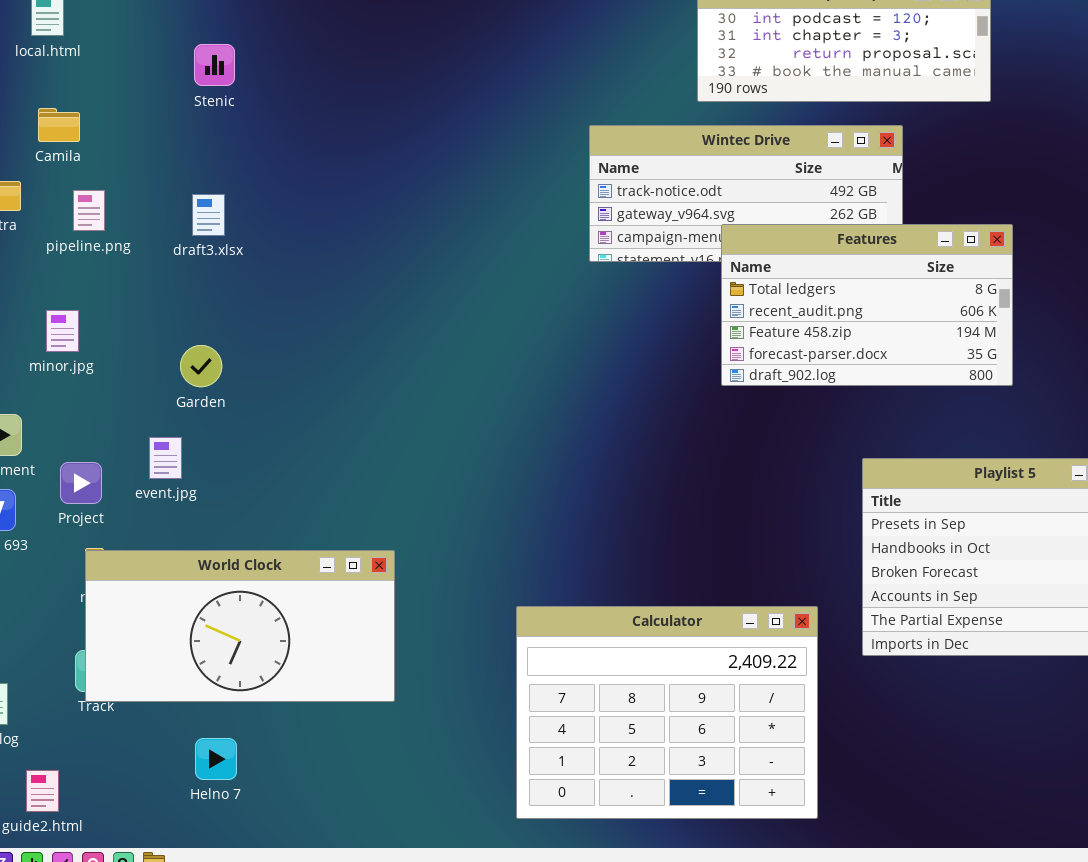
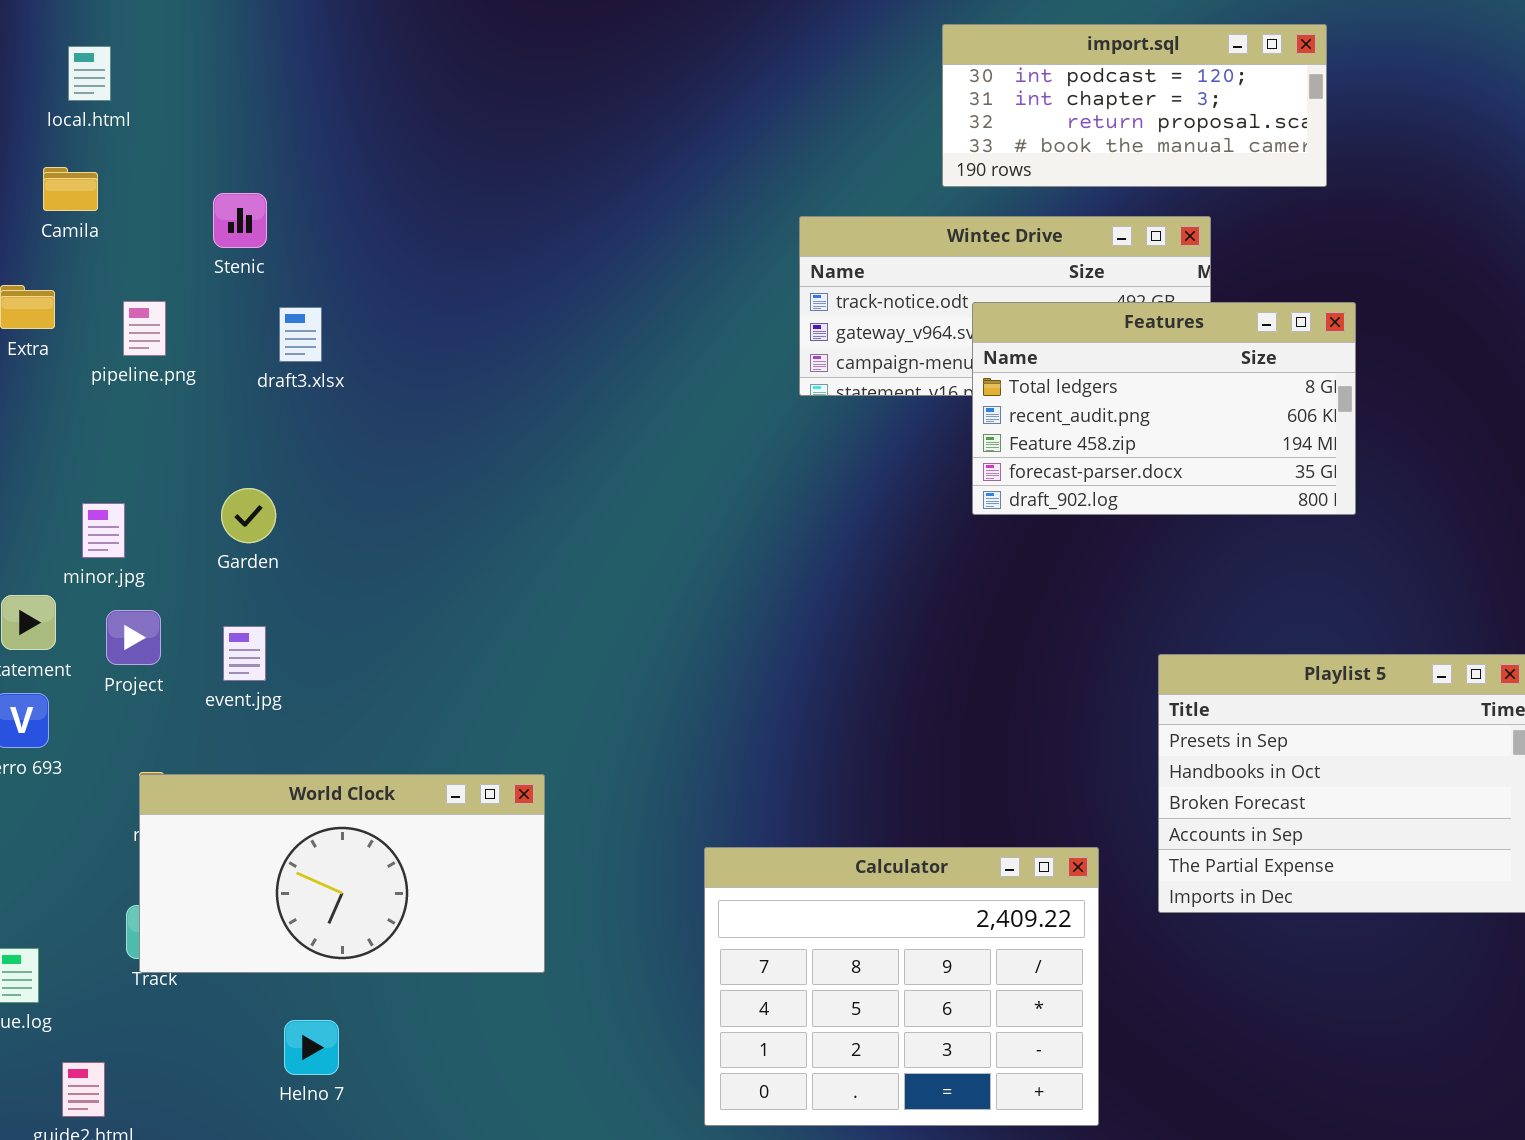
Stenic: [194,44,235,86] -> [213,193,267,248], moved
Camila: [38,108,80,142] -> [43,167,98,211], moved
Features: [721,224,1013,386] -> [972,302,1356,515], moved
minor.jpg: [46,310,79,352] -> [82,503,125,558], moved
Garden: [180,345,222,387] -> [221,488,276,543], moved
Project: [60,462,102,504] -> [106,610,161,665], moved

